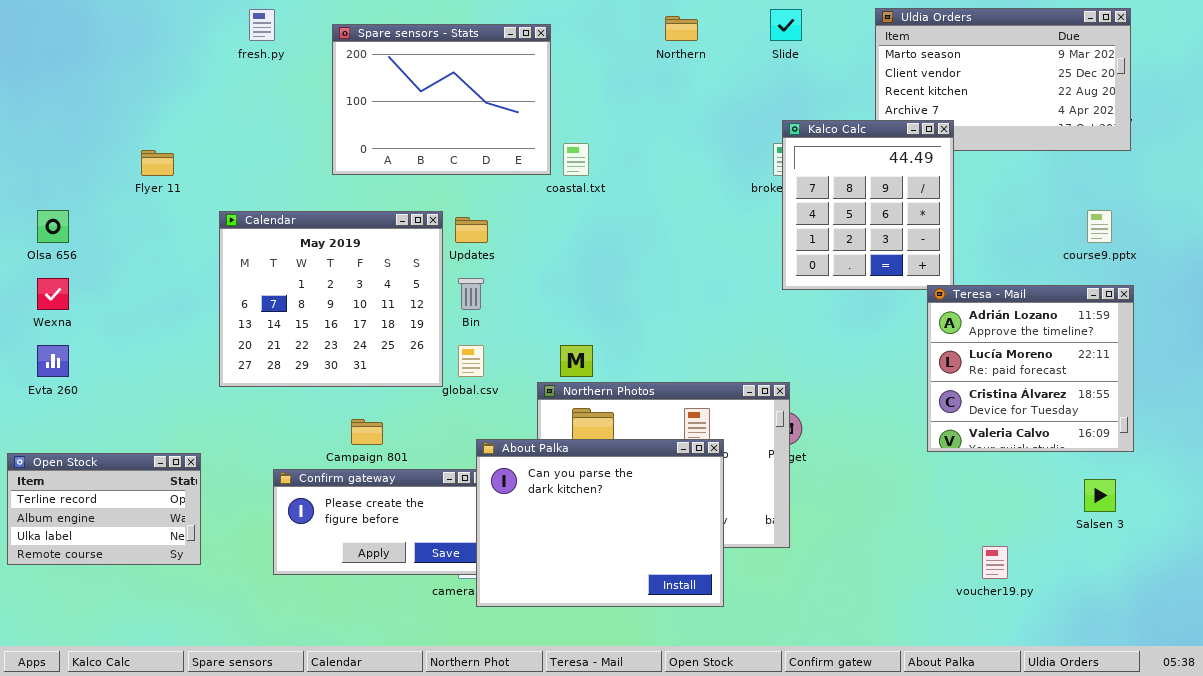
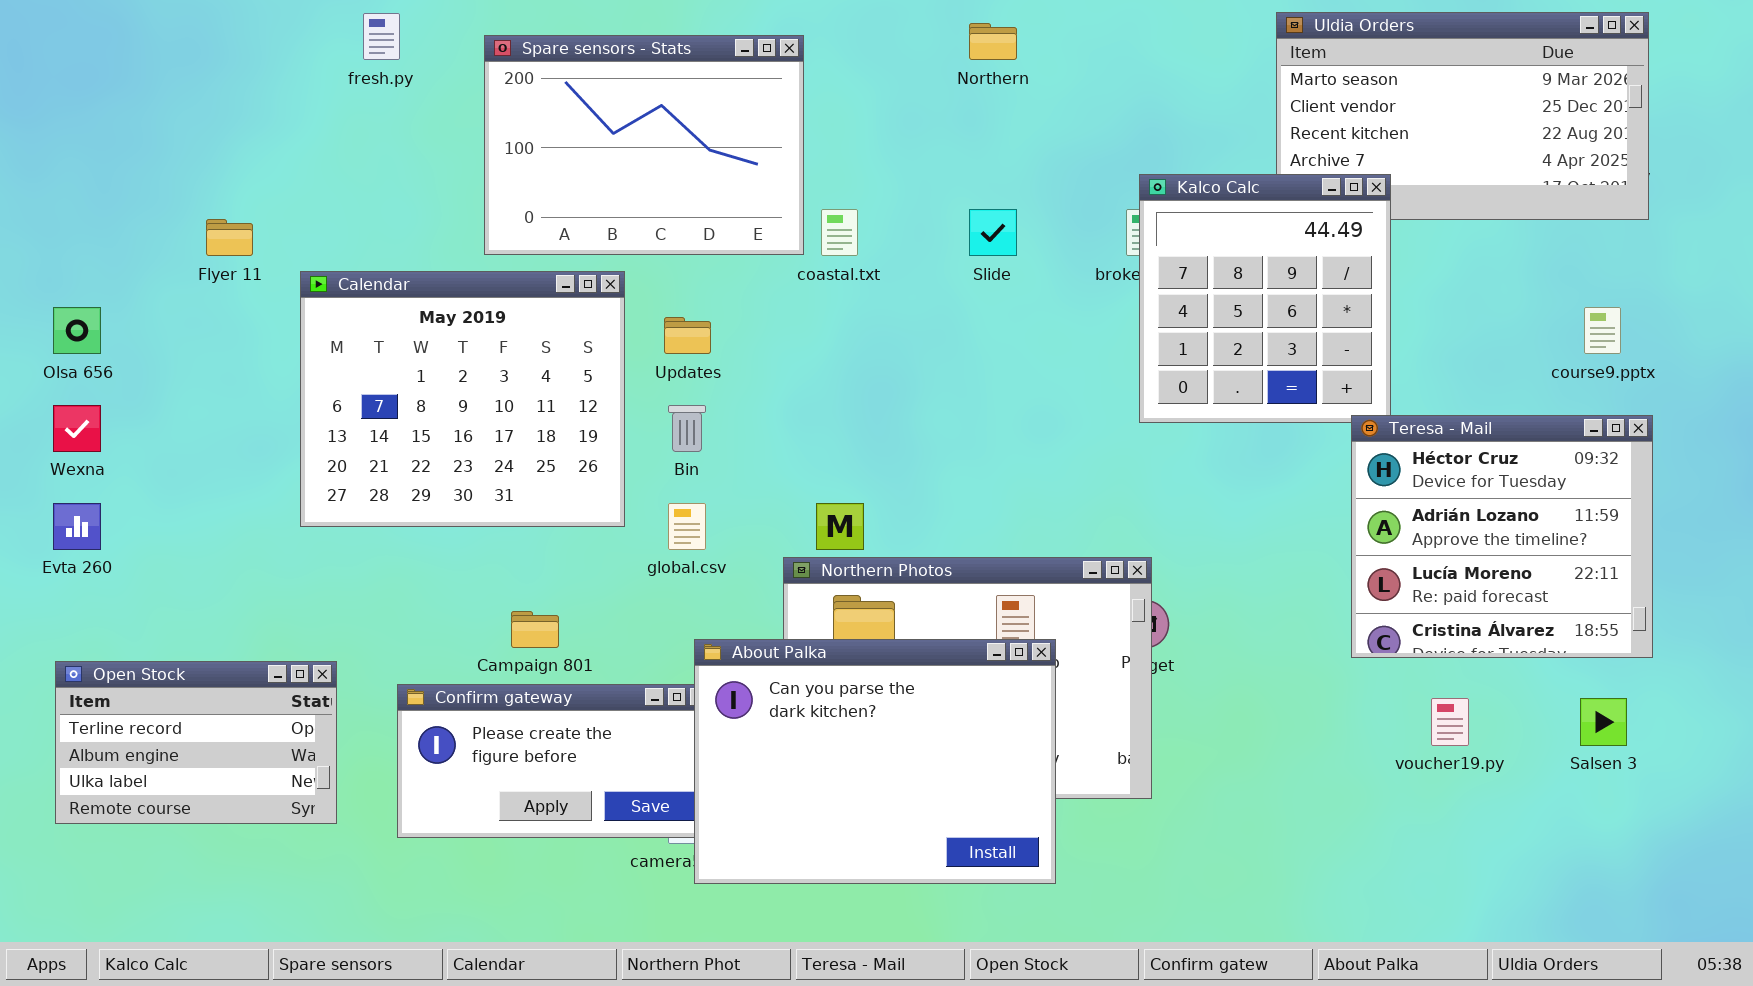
Slide: [770,9,802,41] -> [969,209,1017,256], moved
Calendar: [219,211,443,387] -> [300,271,625,527], moved
Teresa - Mail: [927,285,1134,452] -> [1351,415,1653,658], scrolled up 1 row
Open Stock: [7,453,201,565] -> [55,661,337,824], moved
voucher19.py: [982,546,1008,579] -> [1431,698,1469,746], moved

